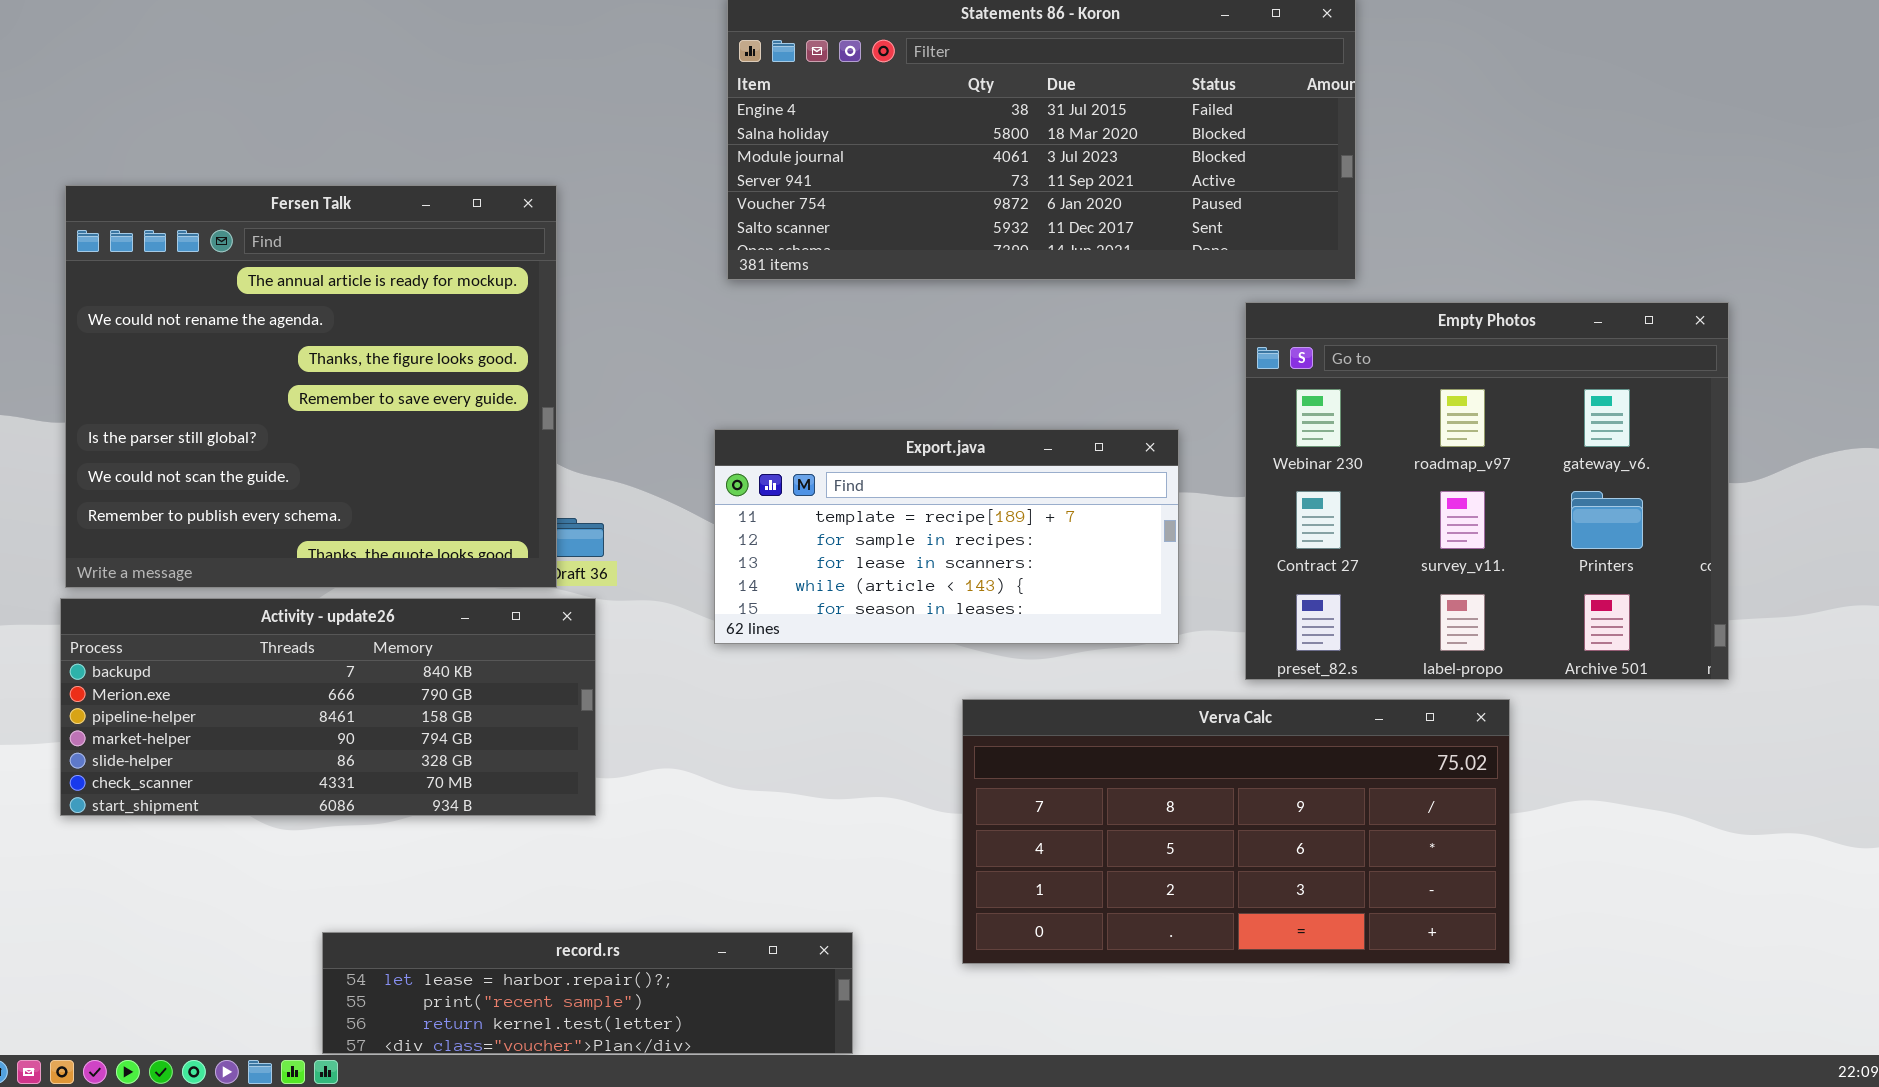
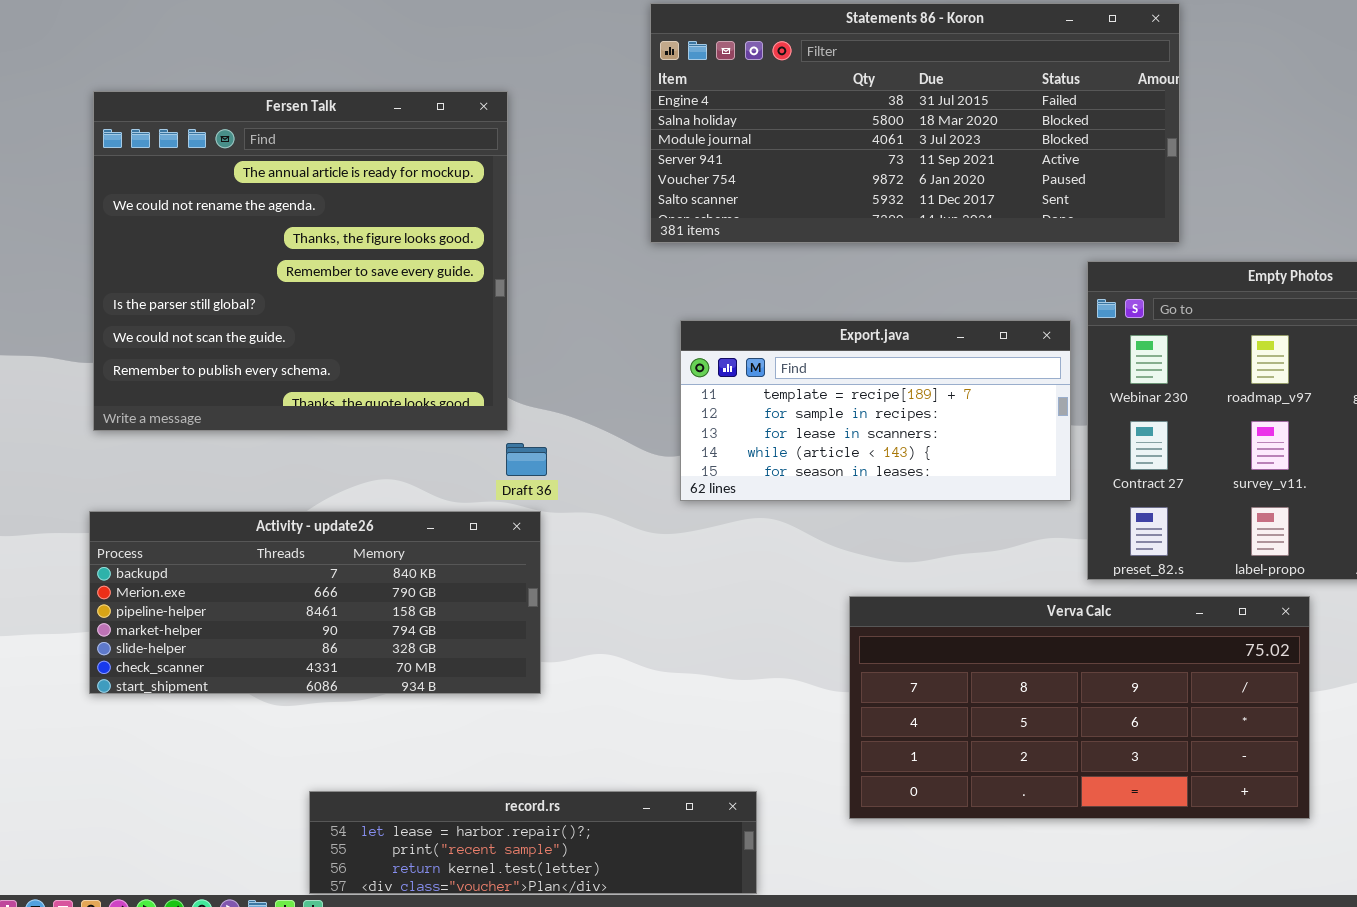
Fersen Talk: [65,185,557,588] -> [93,91,508,431], moved
Export.java: [714,429,1179,644] -> [680,320,1071,501], moved

